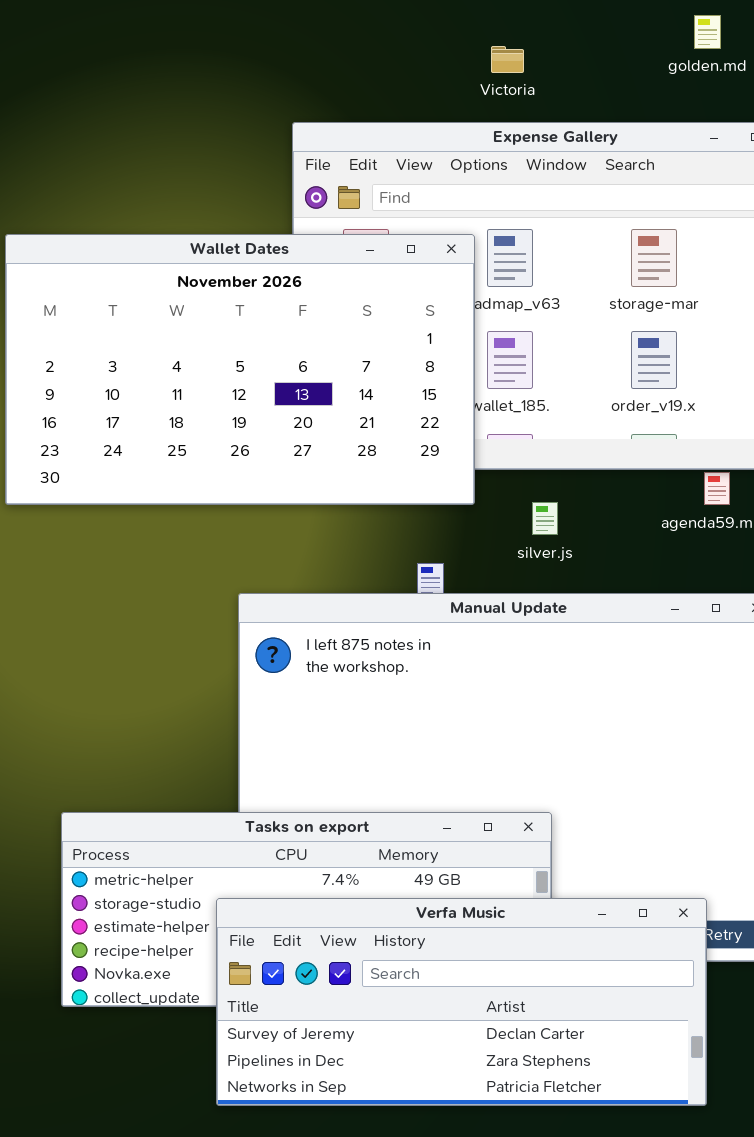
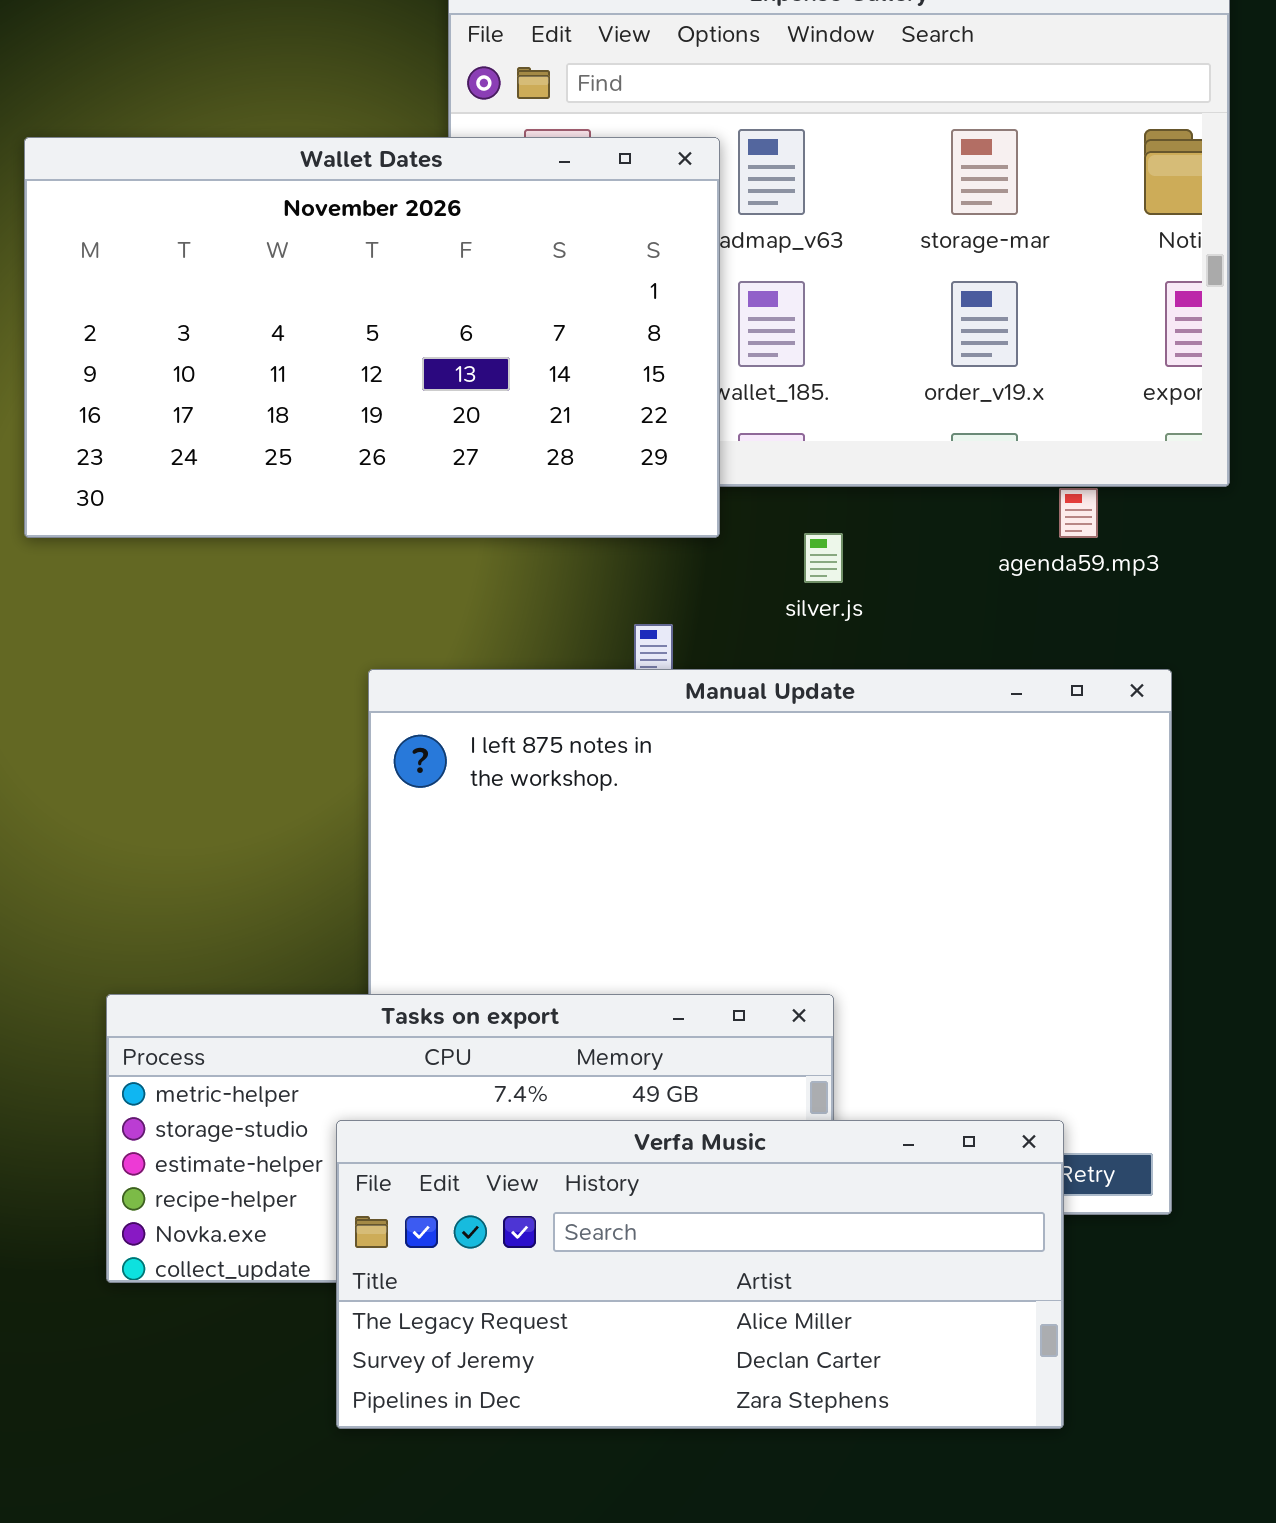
Verfa Music: [216,898,707,1106] -> [336,1120,1064,1429], scrolled up 1 row

